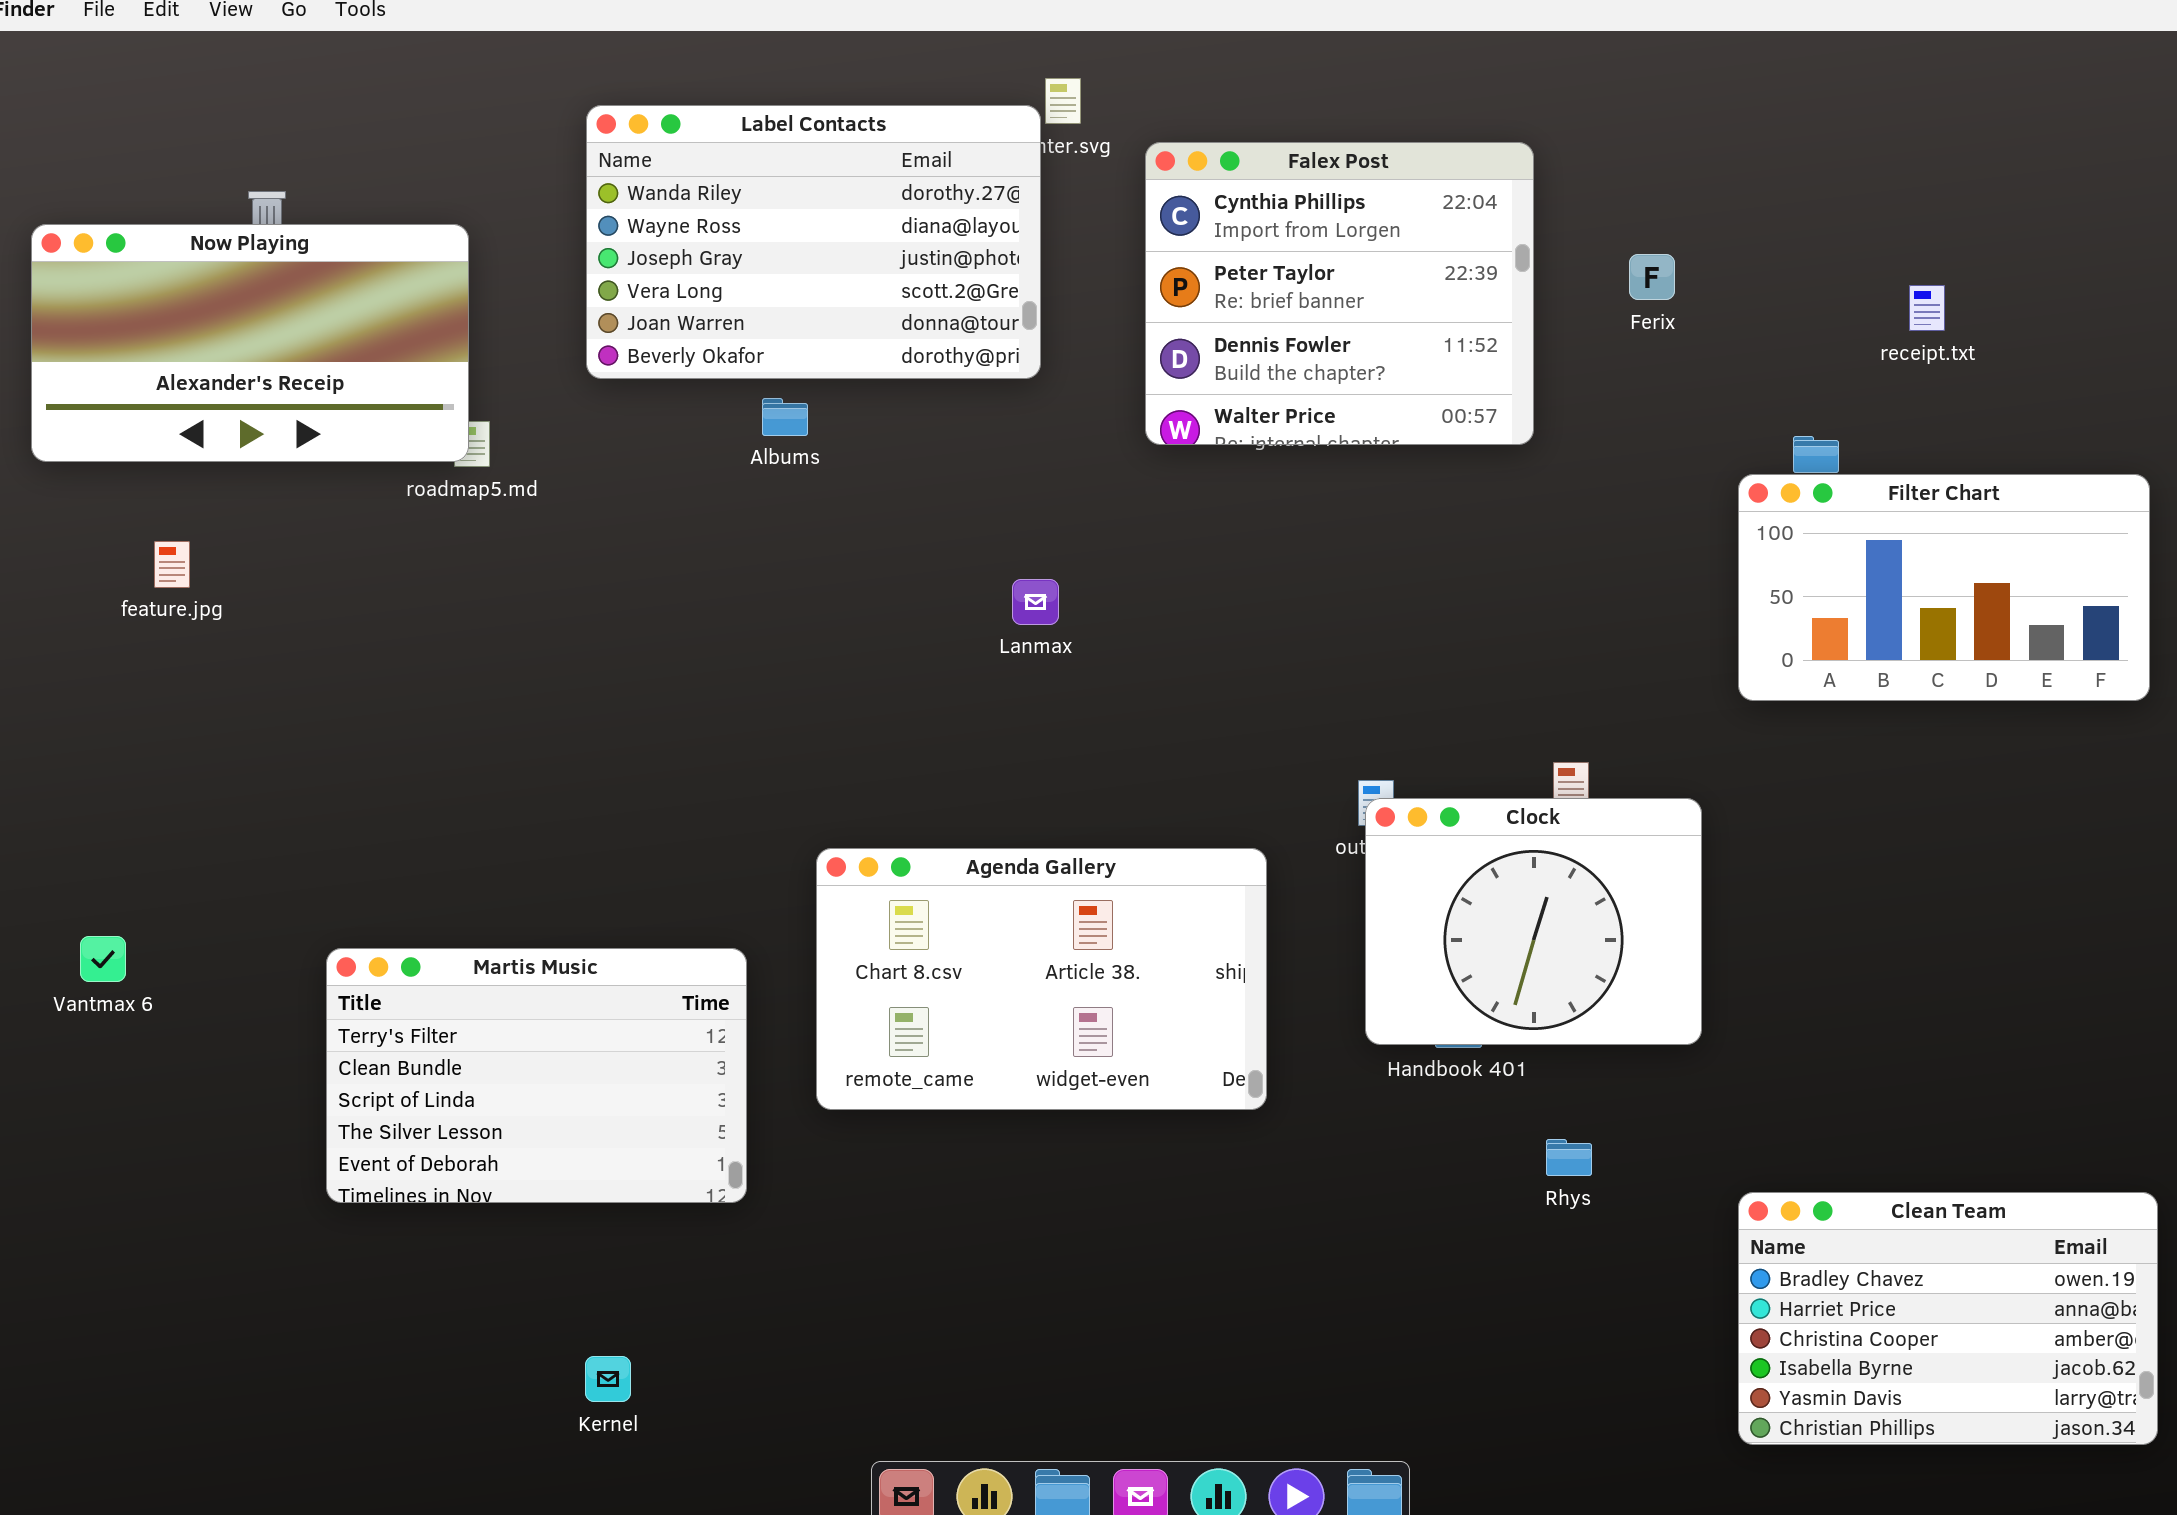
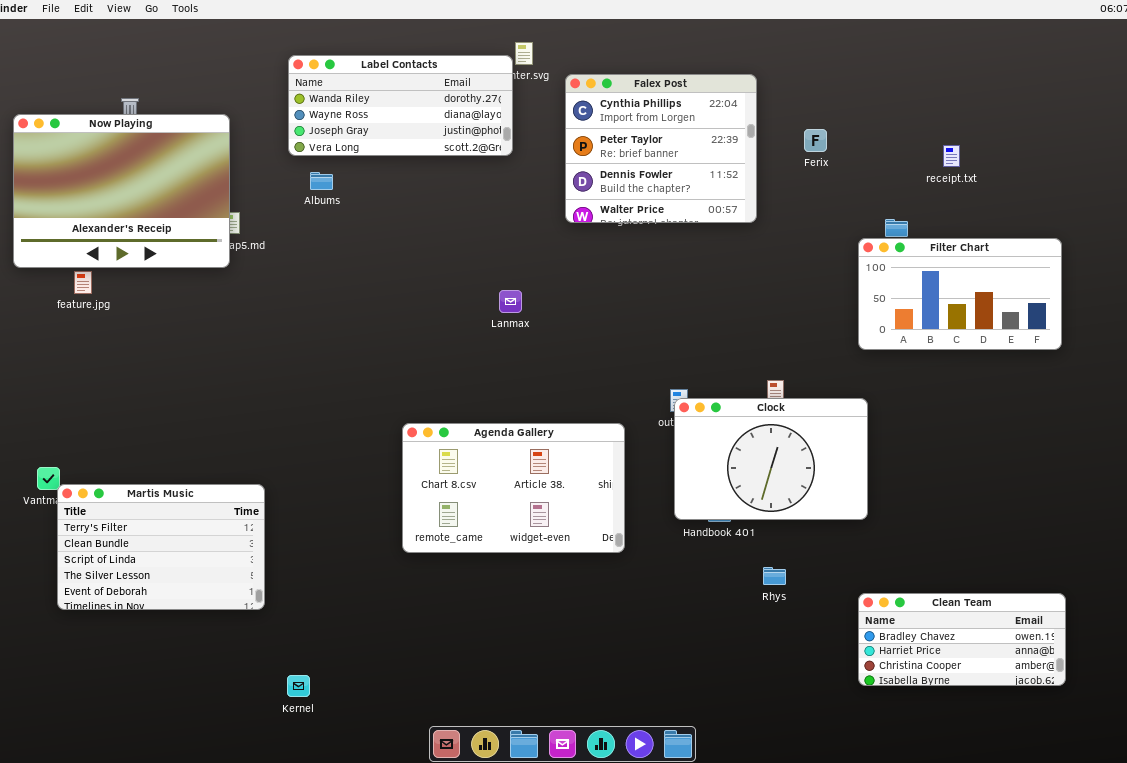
Label Contacts: [586,105,1041,379] -> [288,55,513,156], resized
Now Playing: [31,224,469,462] -> [13,114,230,268], resized
Albums: [762,398,808,436] -> [310,172,333,190], moved
Clock: [1365,798,1702,1045] -> [674,398,868,520], resized
Martis Music: [326,948,747,1203] -> [57,484,265,610], moved
Clean Team: [1738,1192,2158,1445] -> [858,593,1066,686], resized

